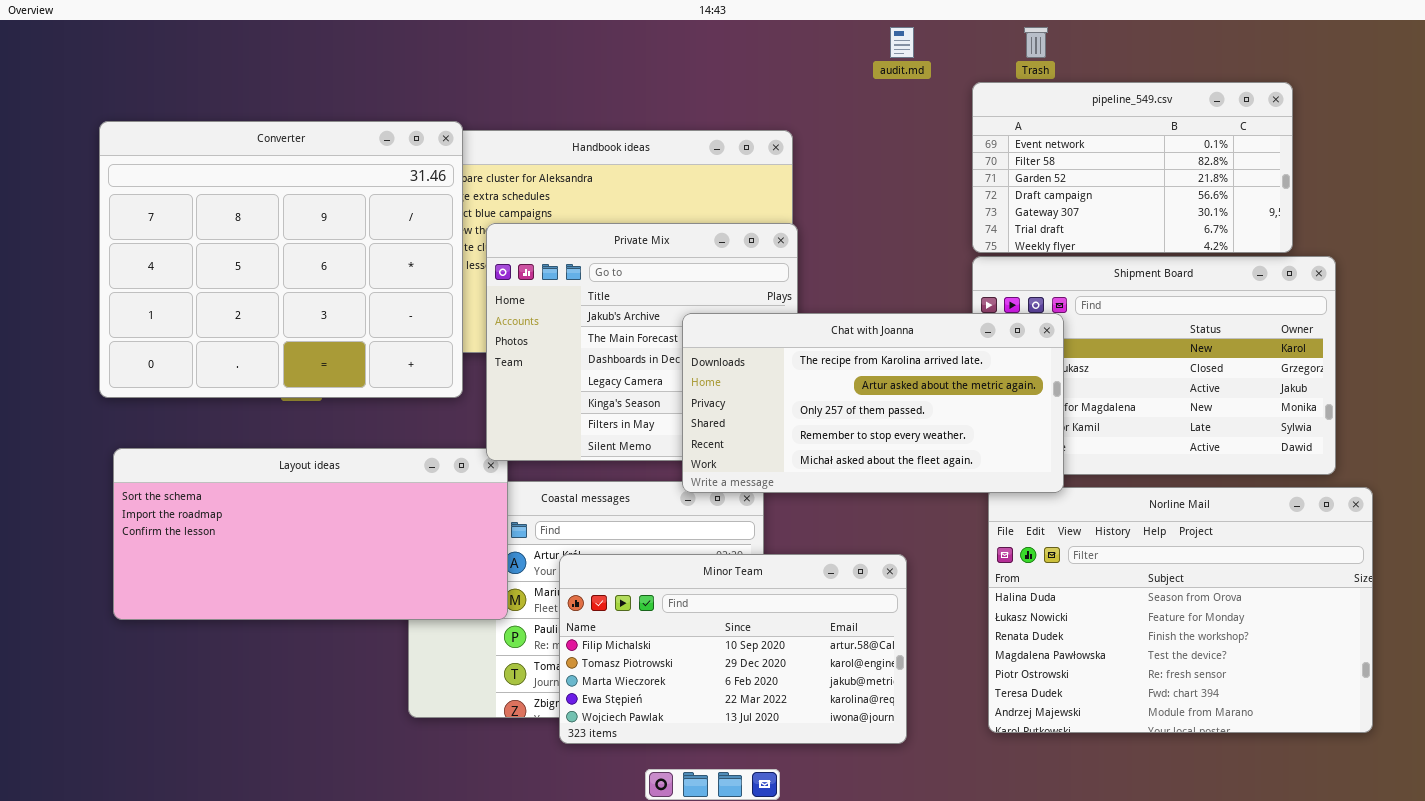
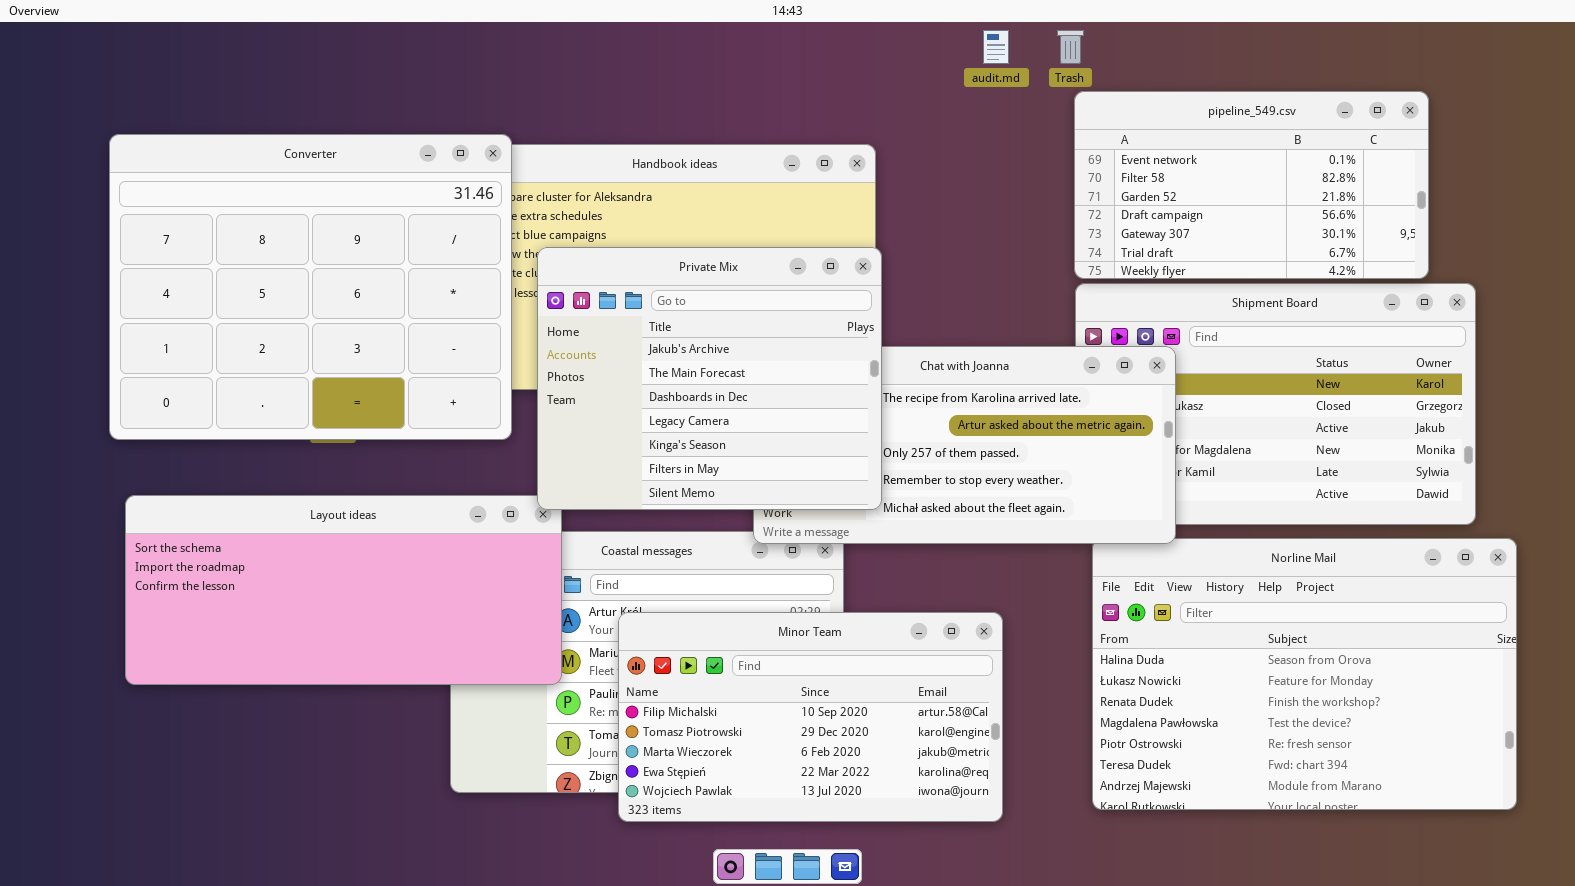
Trash: [1024,27,1048,58] -> [1057,30,1084,64], moved
Private Mix: [486,223,798,461] -> [537,247,882,510], raised

